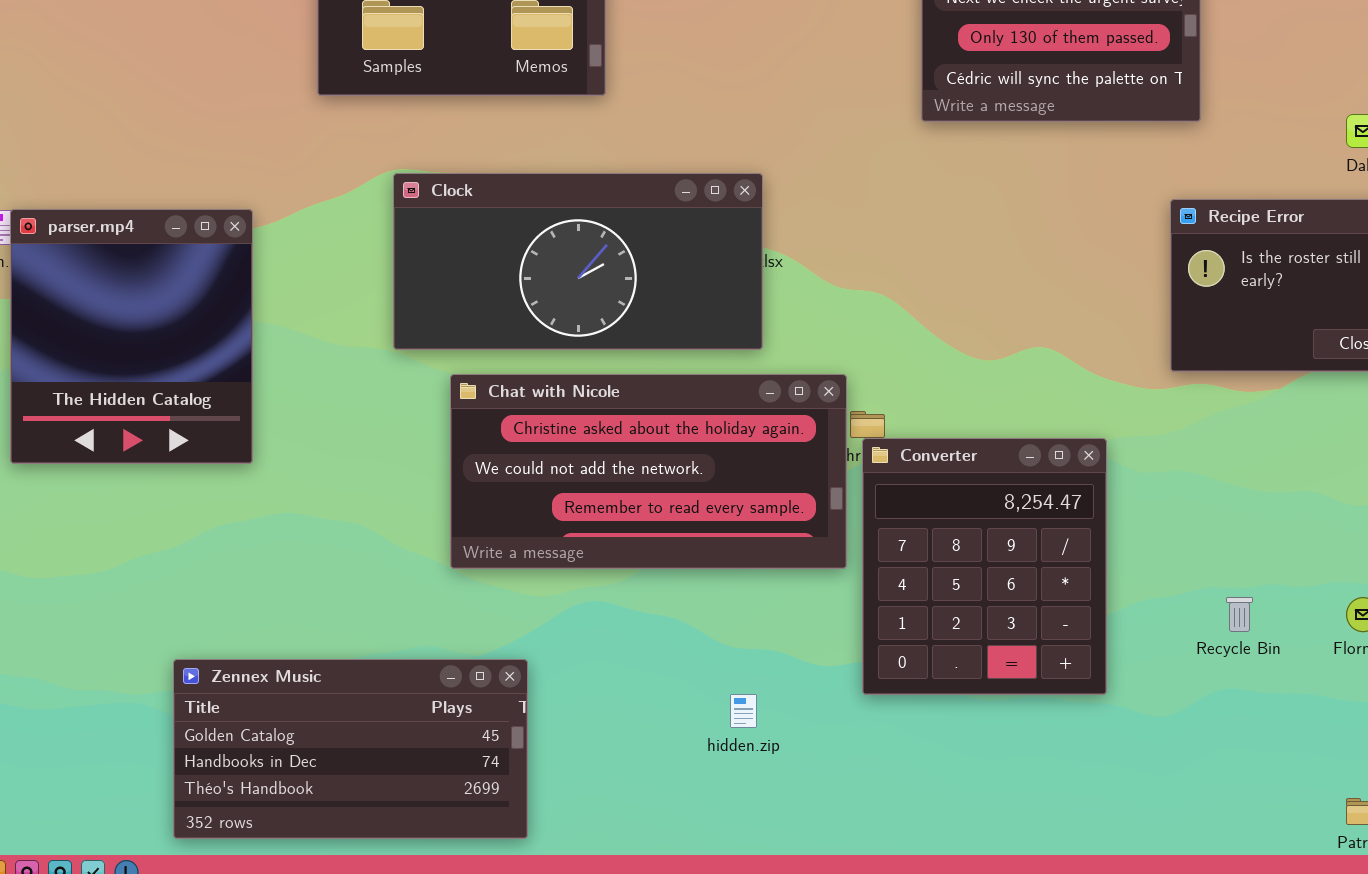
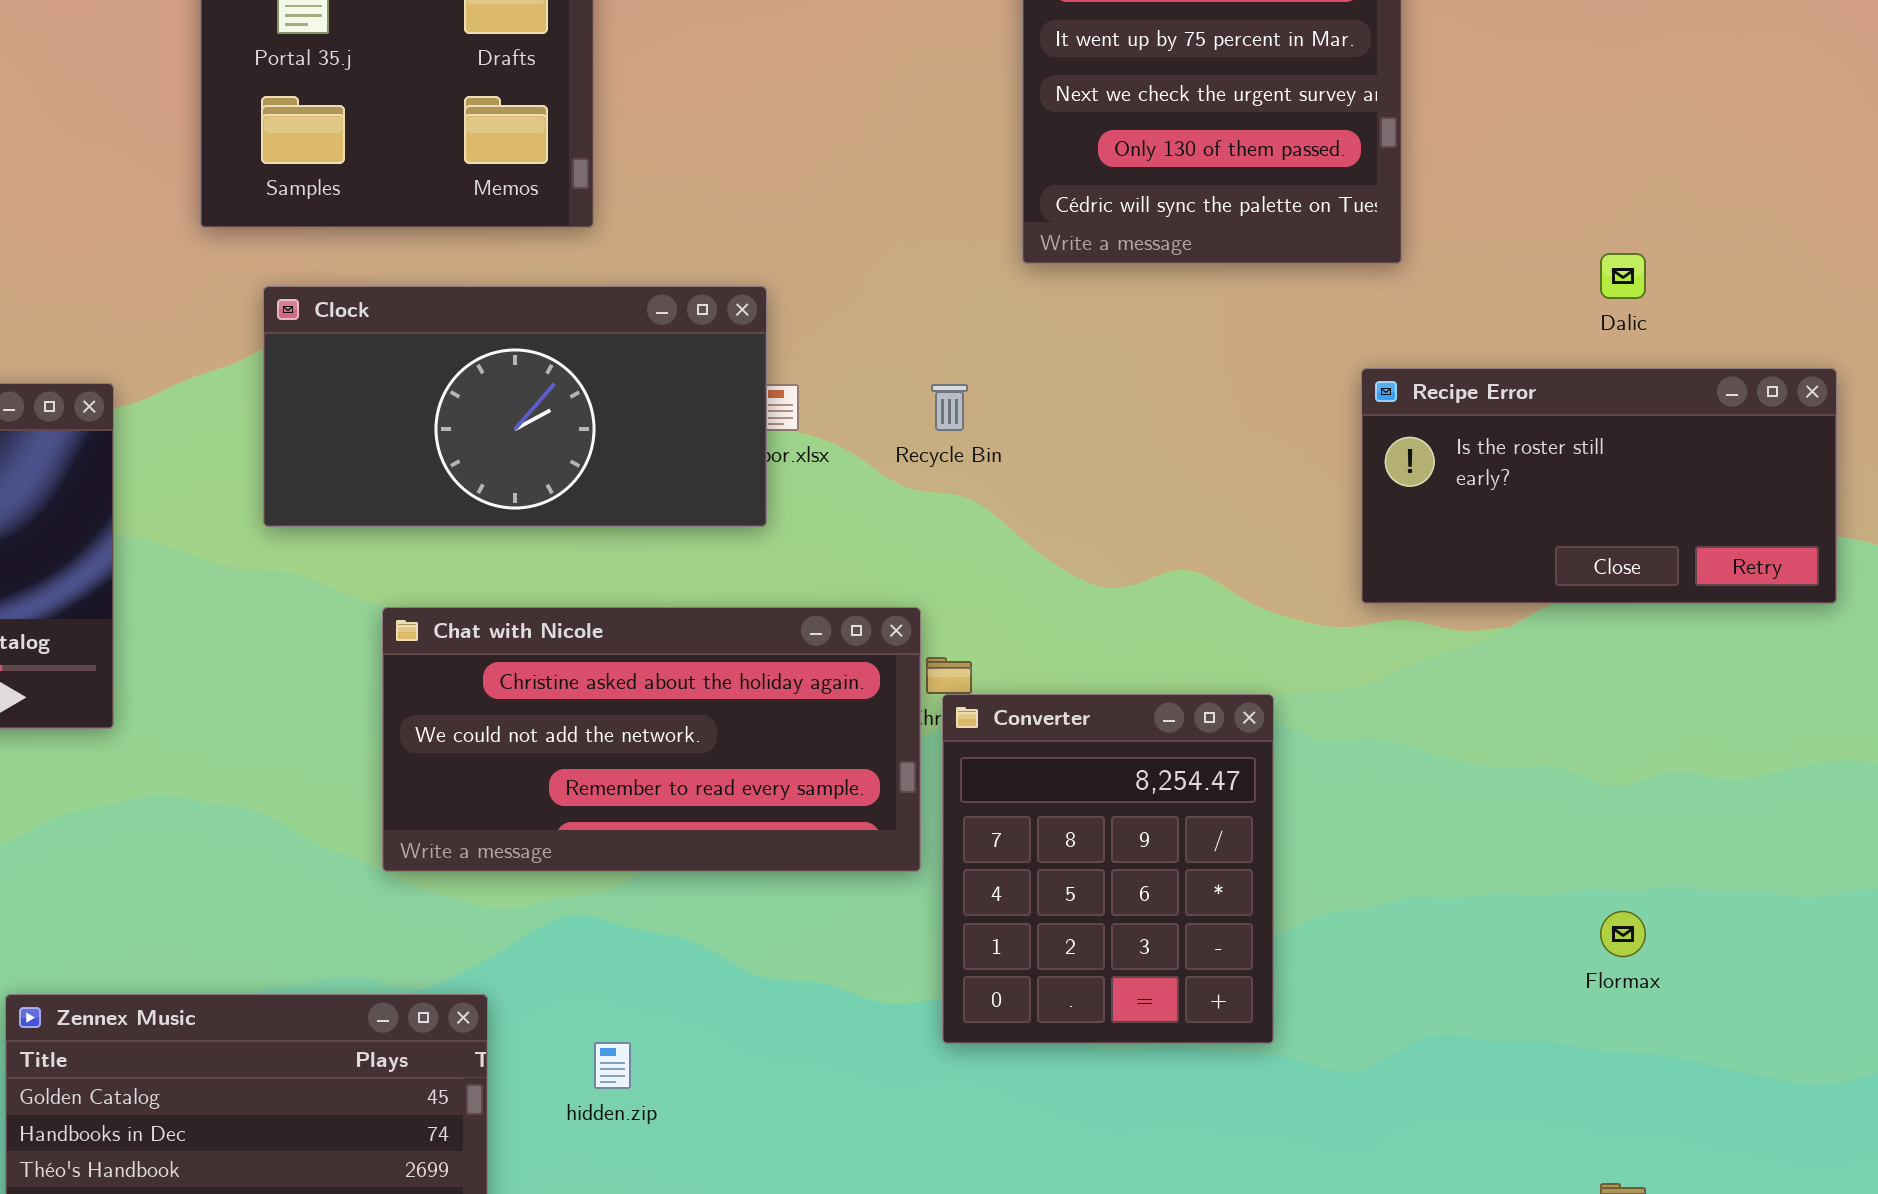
Clock: [393,173,763,350] -> [263,286,767,527], moved
Recycle Bin: [1226,597,1253,632] -> [931,384,968,431], moved
hidden.zip: [730,694,757,728] -> [594,1042,631,1089], moved

